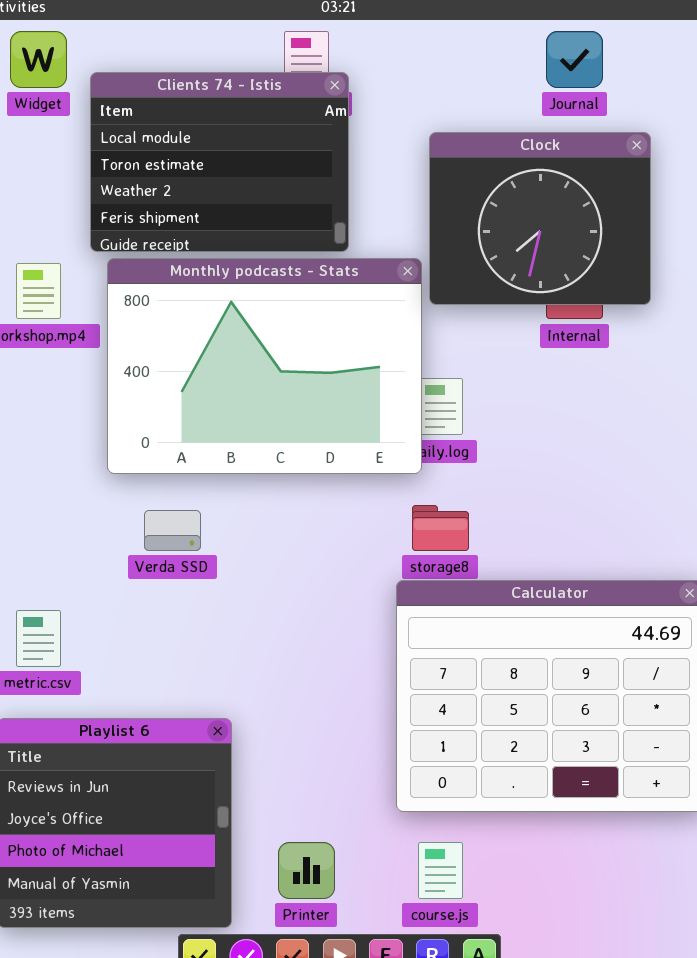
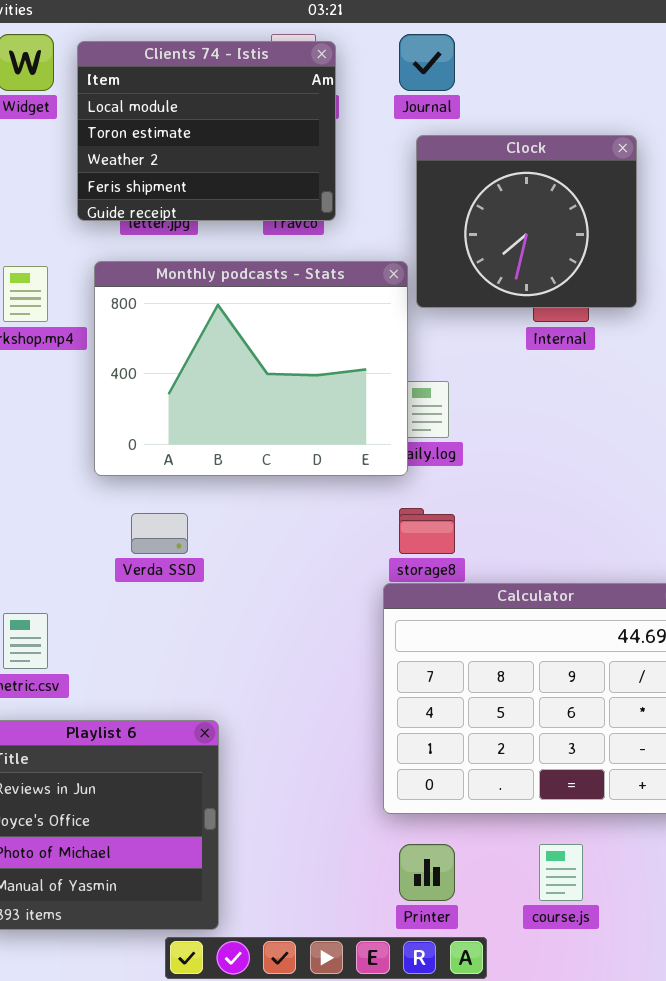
Journal: [546,31,603,88] -> [399,34,455,91], moved
Clients 74 - Istis: [90,72,349,252] -> [77,41,336,221], moved
Printer: [278,842,335,899] -> [399,844,455,901], moved
course.js: [418,842,463,899] -> [539,844,583,901], moved

